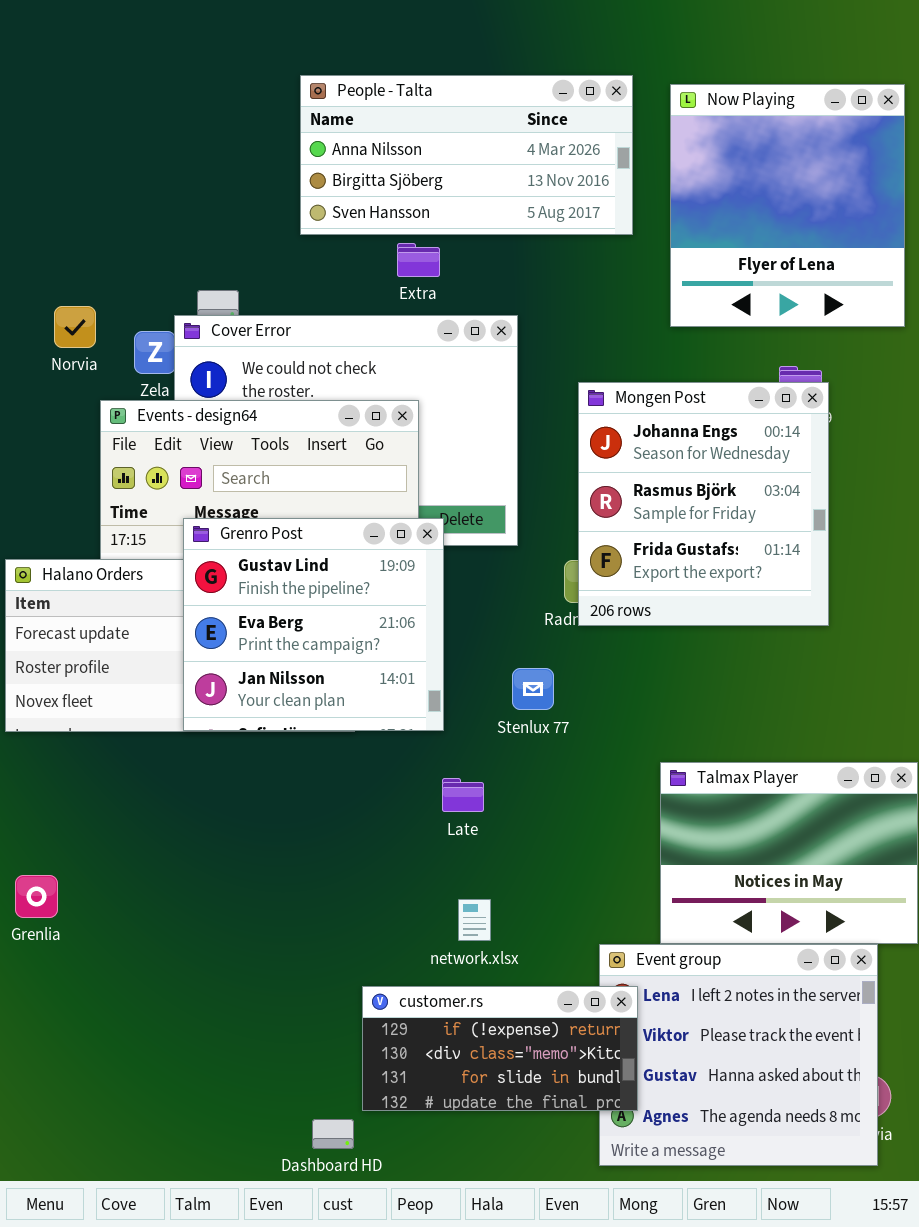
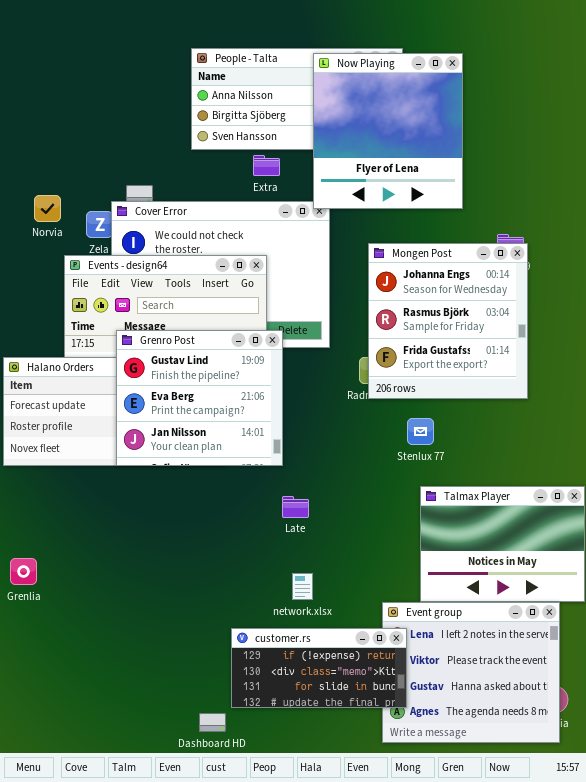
Now Playing: [670,84,905,327] -> [313,53,463,209], moved
Stenlux 77: [512,668,554,710] -> [407,418,434,445], moved

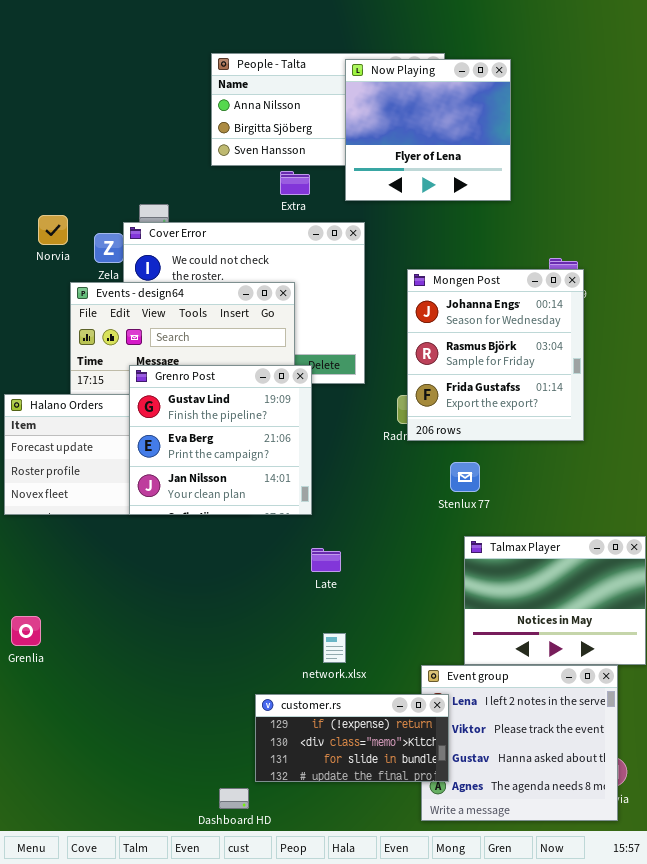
Now Playing: [313,53,463,209] -> [345,59,511,201], resized

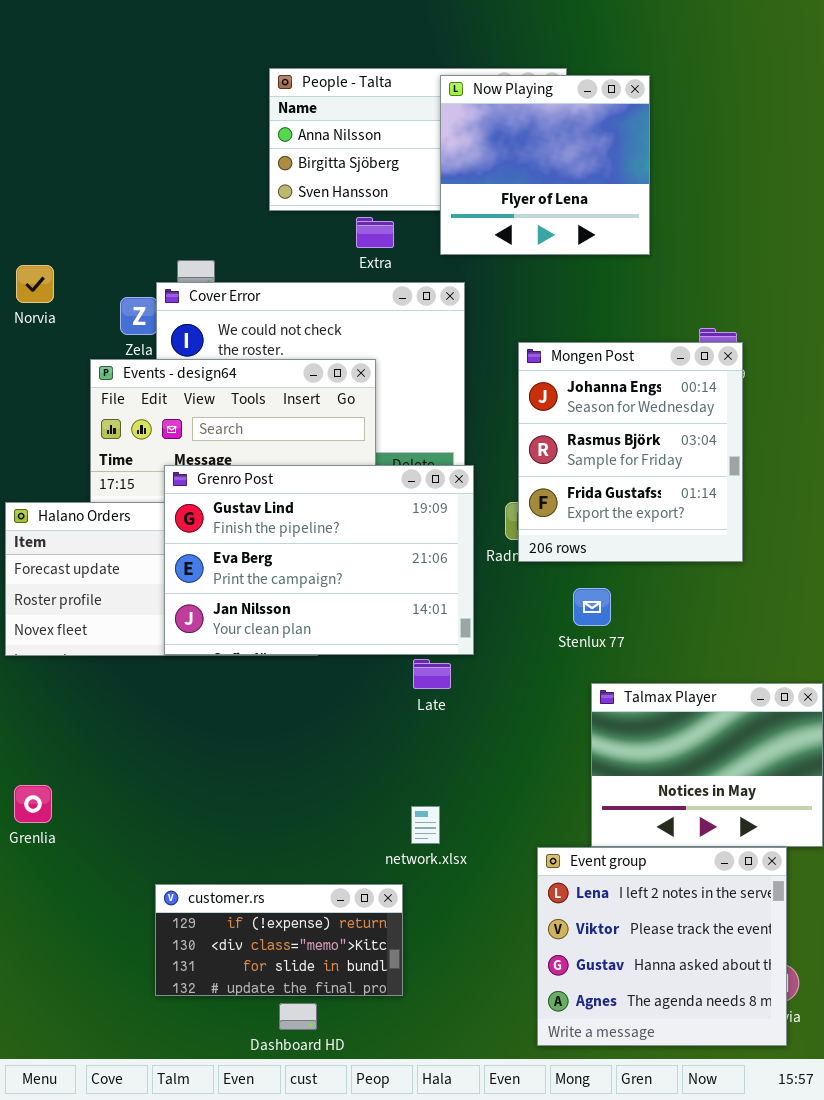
Norvia: [38,215,68,245] -> [16,265,54,303], moved
Grenro Post: [129,365,312,515] -> [164,465,474,655], resized
Late: [311,548,341,572] -> [413,659,451,689], moved
customer.rs: [255,694,449,782] -> [155,884,403,996], moved

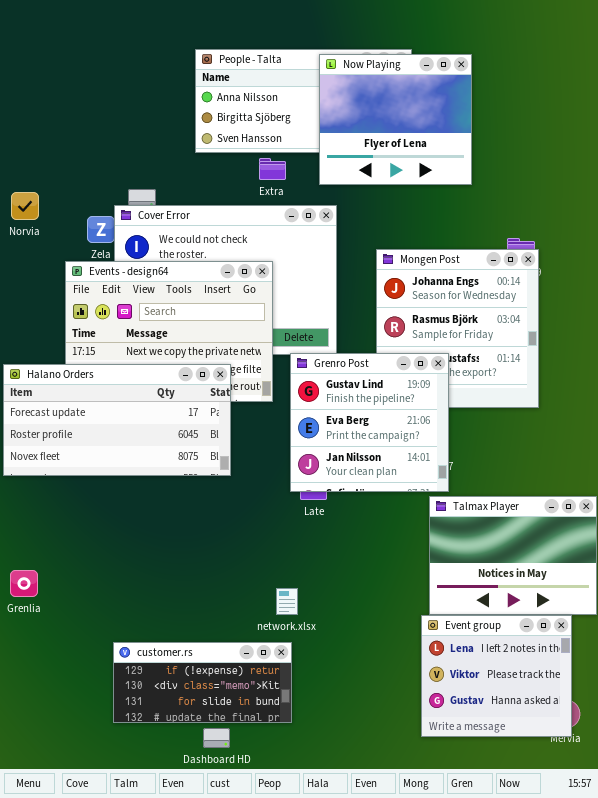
Grenro Post: [164,465,474,655] -> [290,353,449,492], moved, resized
network.xlsx: [411,806,440,844] -> [276,588,298,615], moved
Event group: [537,847,787,1046] -> [421,615,572,737], resized

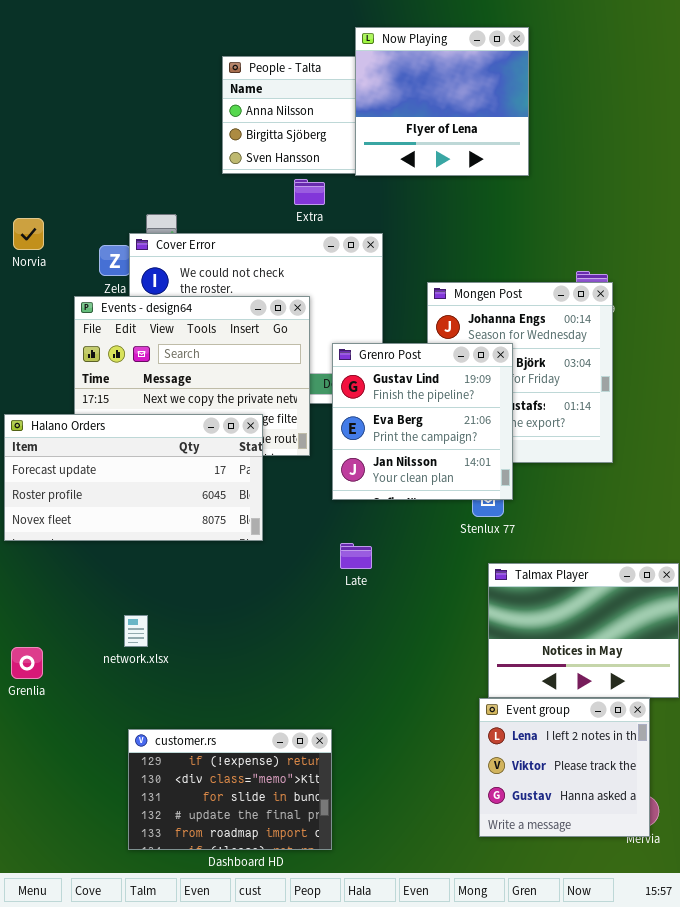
Now Playing: [319,54,472,185] -> [355,27,529,176], moved
Grenro Post: [290,353,449,492] -> [332,343,513,500], moved
network.xlsx: [276,588,298,615] -> [124,615,148,647], moved
customer.rs: [113,642,292,723] -> [128,729,332,850], resized

